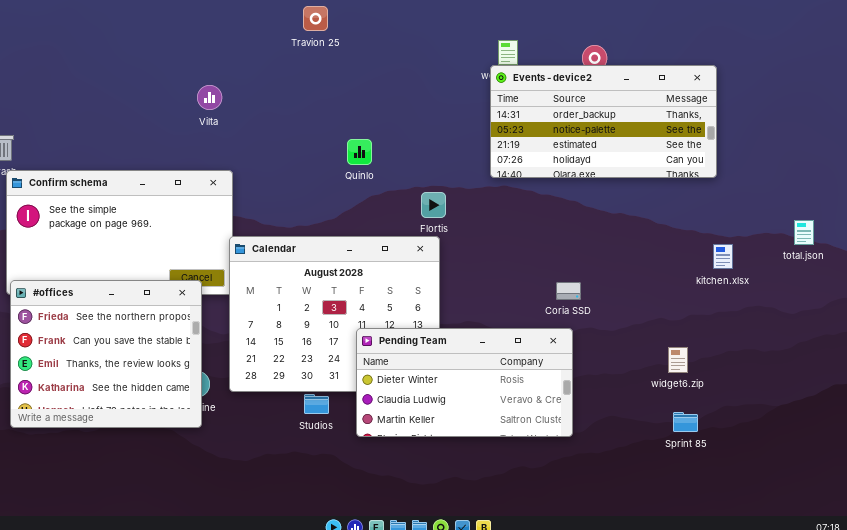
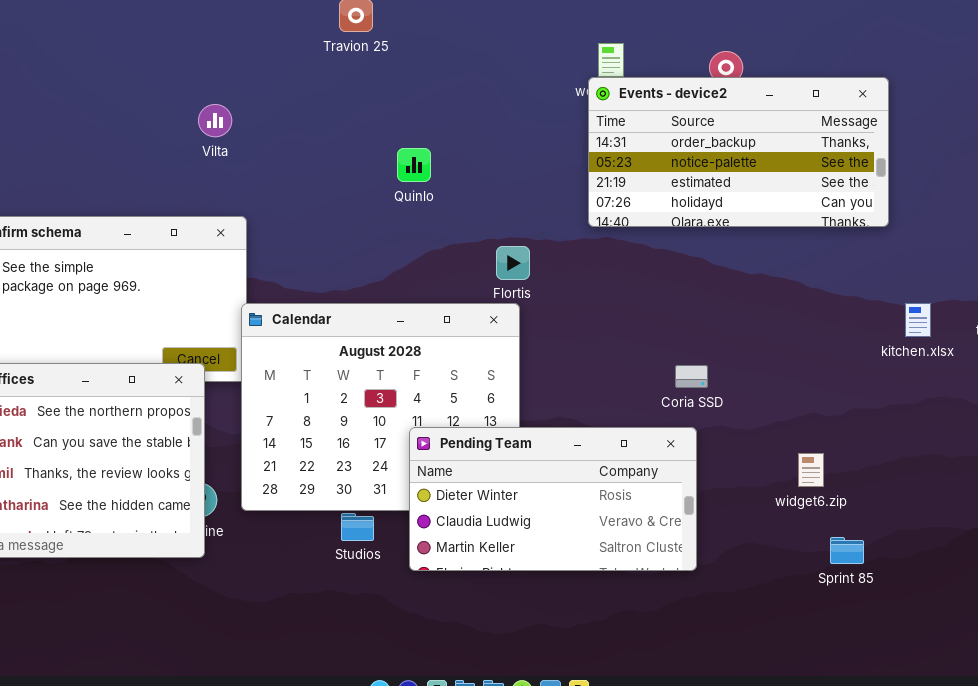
Quinlo: [347,139,372,165] -> [397,148,431,182], moved
kitchen.xlsx: [713,244,733,269] -> [905,303,931,337], moved
widget6.zip: [668,347,688,373] -> [798,453,824,487], moved

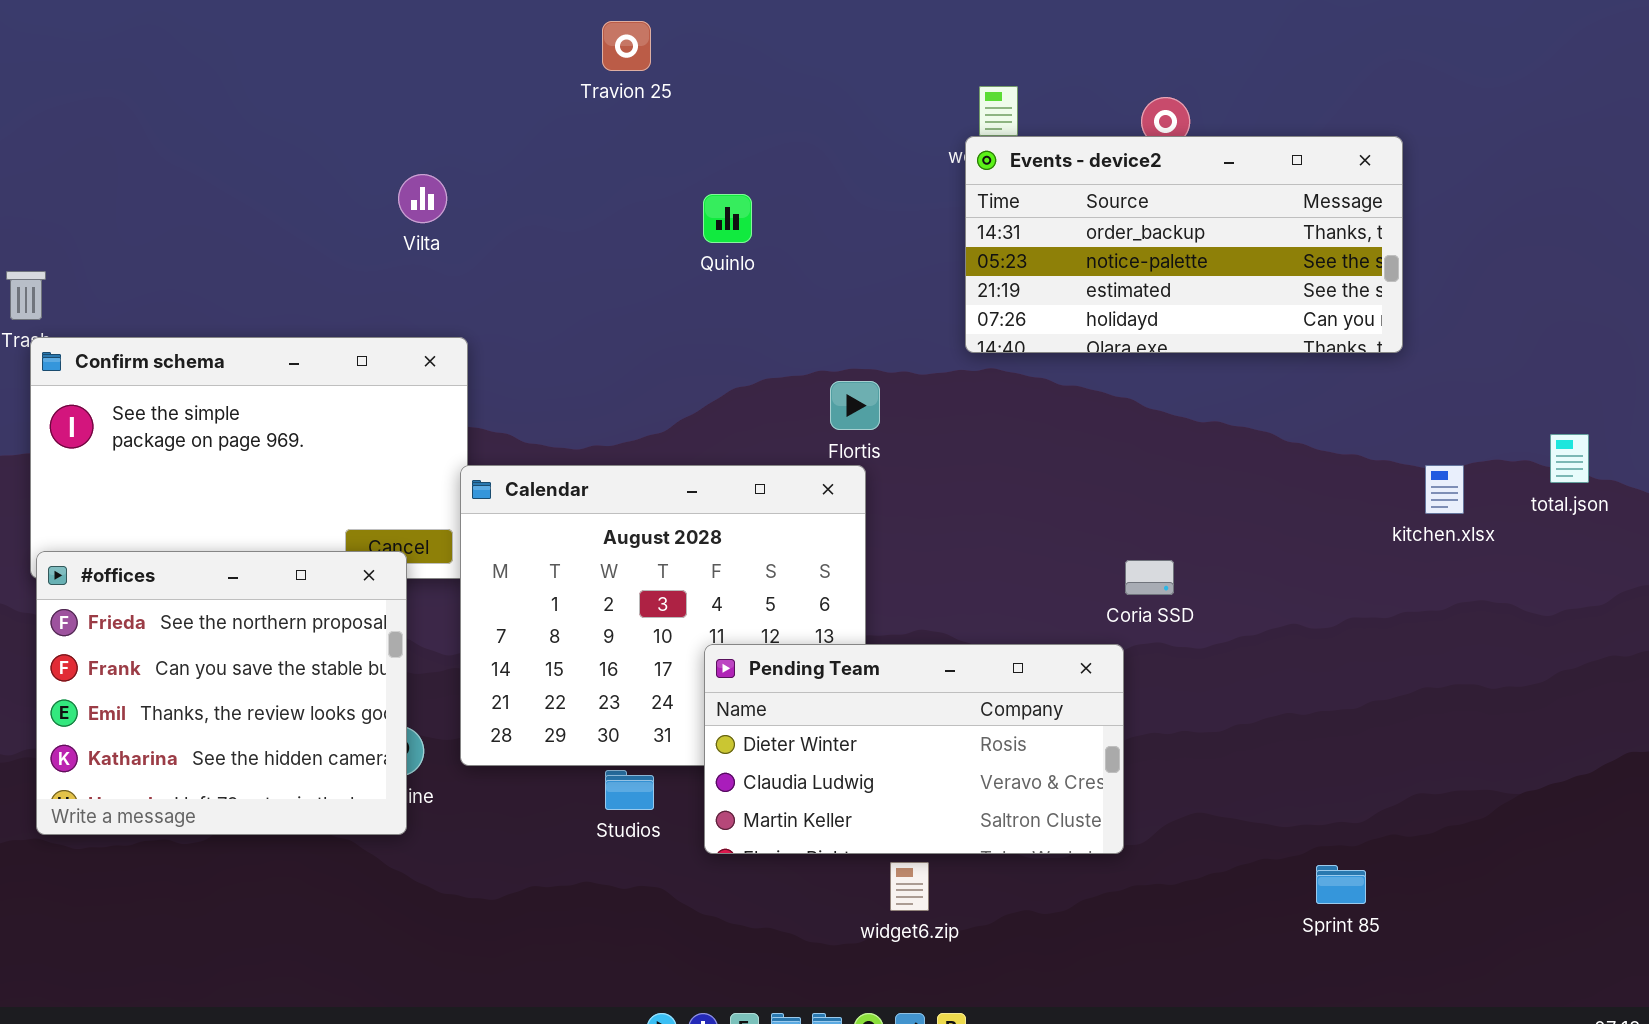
Quinlo: [397,148,431,182] -> [703,194,752,243], moved
Coria SSD: [675,365,708,388] -> [1125,560,1174,595], moved
widget6.zip: [798,453,824,487] -> [890,862,929,911], moved
Sprint 85: [830,537,864,564] -> [1316,865,1366,904], moved

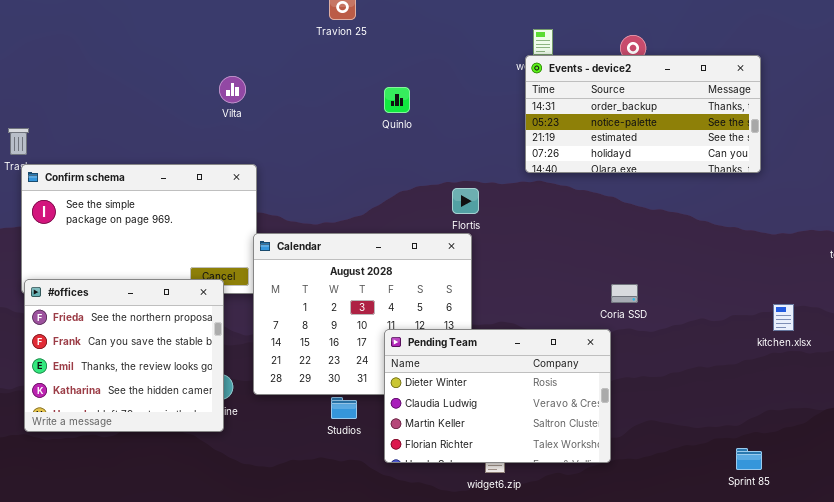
kitchen.xlsx: [1425,465,1464,514] -> [773,304,794,331], moved
Pending Team: [704,644,1124,854] -> [384,329,611,463], resized
Sprint 85: [1316,865,1366,904] -> [736,448,762,470], moved

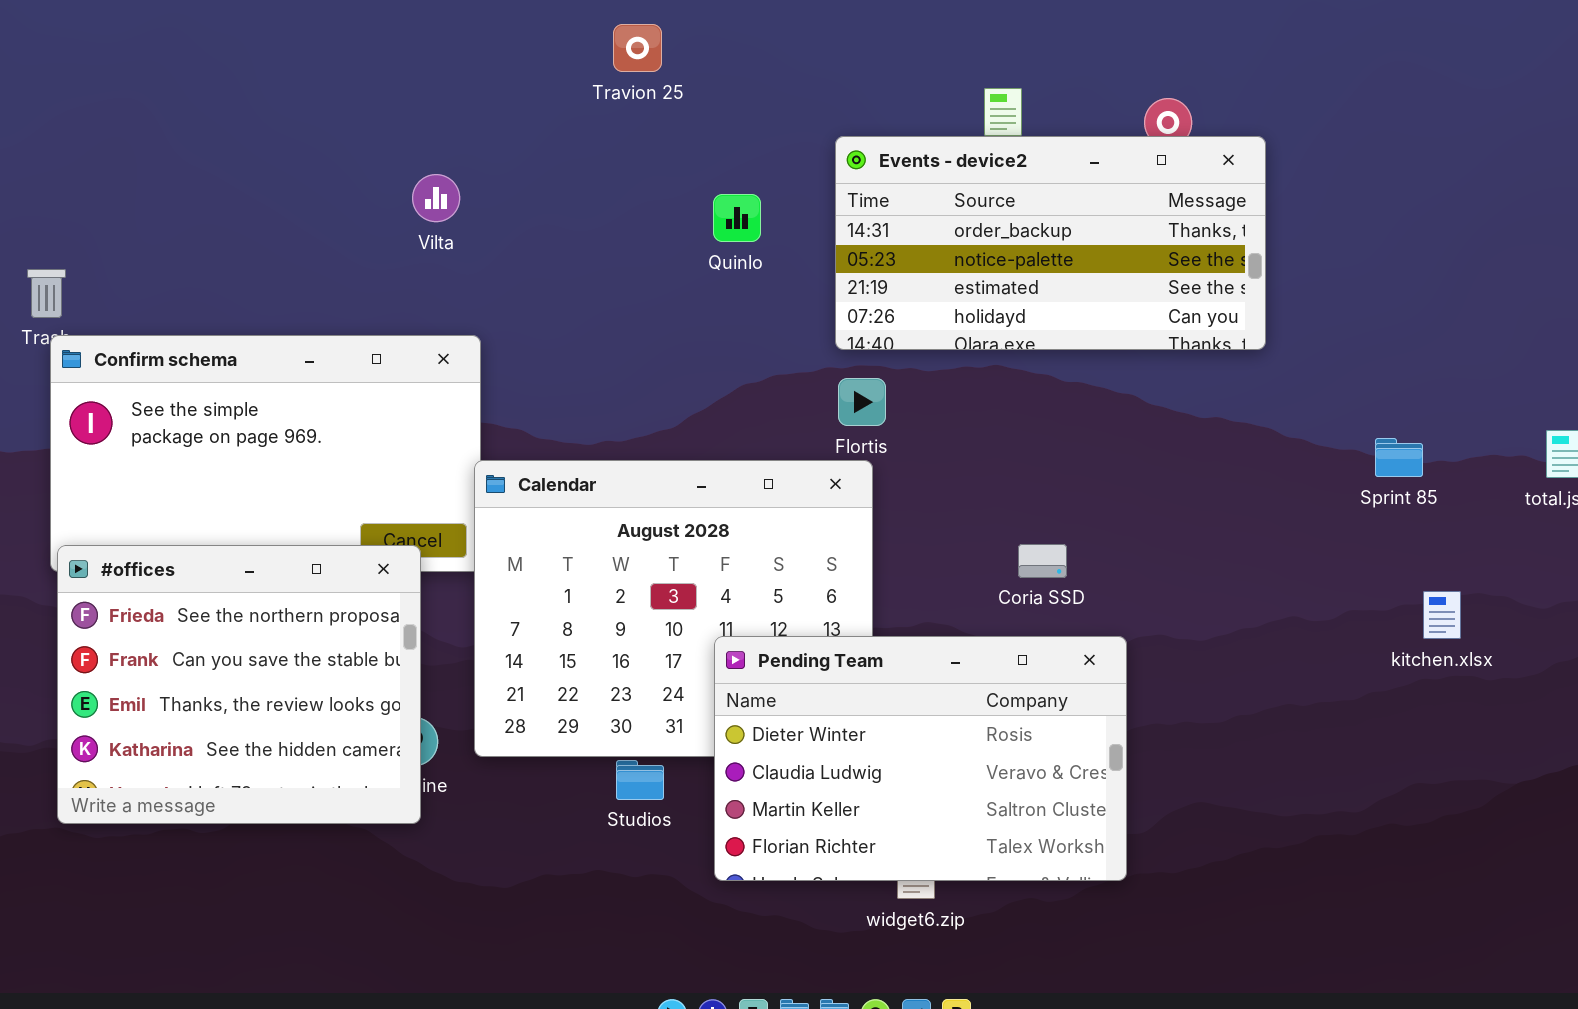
Events - device2: [525,55,761,173] -> [835,136,1266,350], moved
Coria SSD: [611,284,638,303] -> [1018,544,1067,578], moved
Sprint 85: [736,448,762,470] -> [1375,438,1423,477], moved

